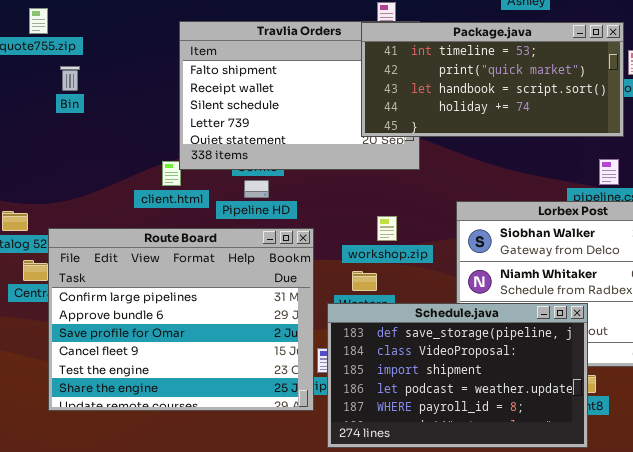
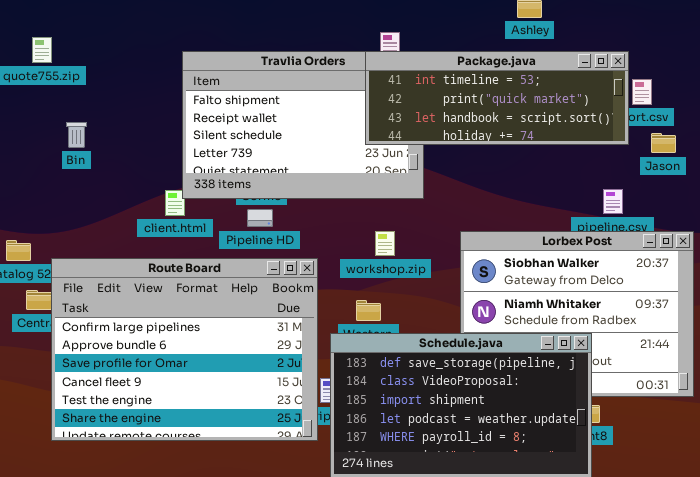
Package.java: [361,22,624,137] -> [365,51,629,145], resized
Bin: [60,66,80,91] -> [66,122,87,148], moved
workshop.zip: [377,216,397,241] -> [375,231,395,256], moved

